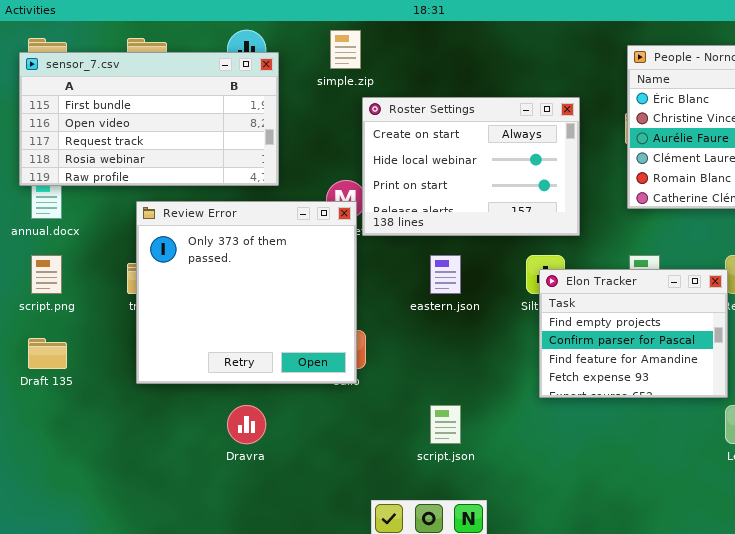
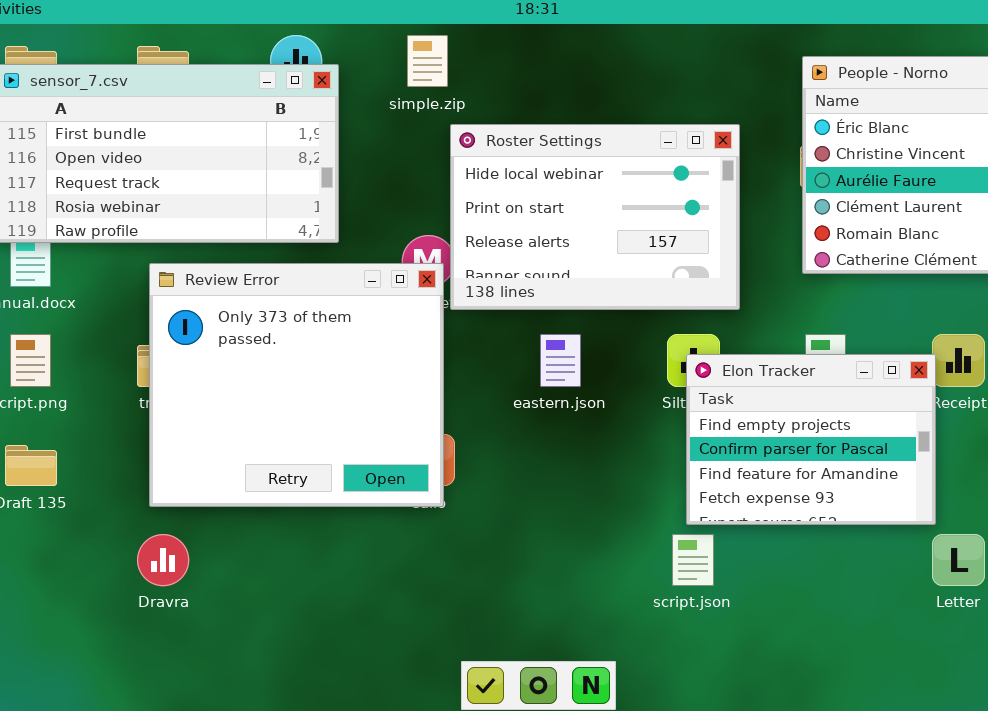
Roster Settings: [362,97,580,236] -> [450,124,740,310], scrolled down 1 row
Dravra: [227,405,266,444] -> [137,534,189,586], moved
script.json: [430,405,461,444] -> [672,534,714,586], moved

